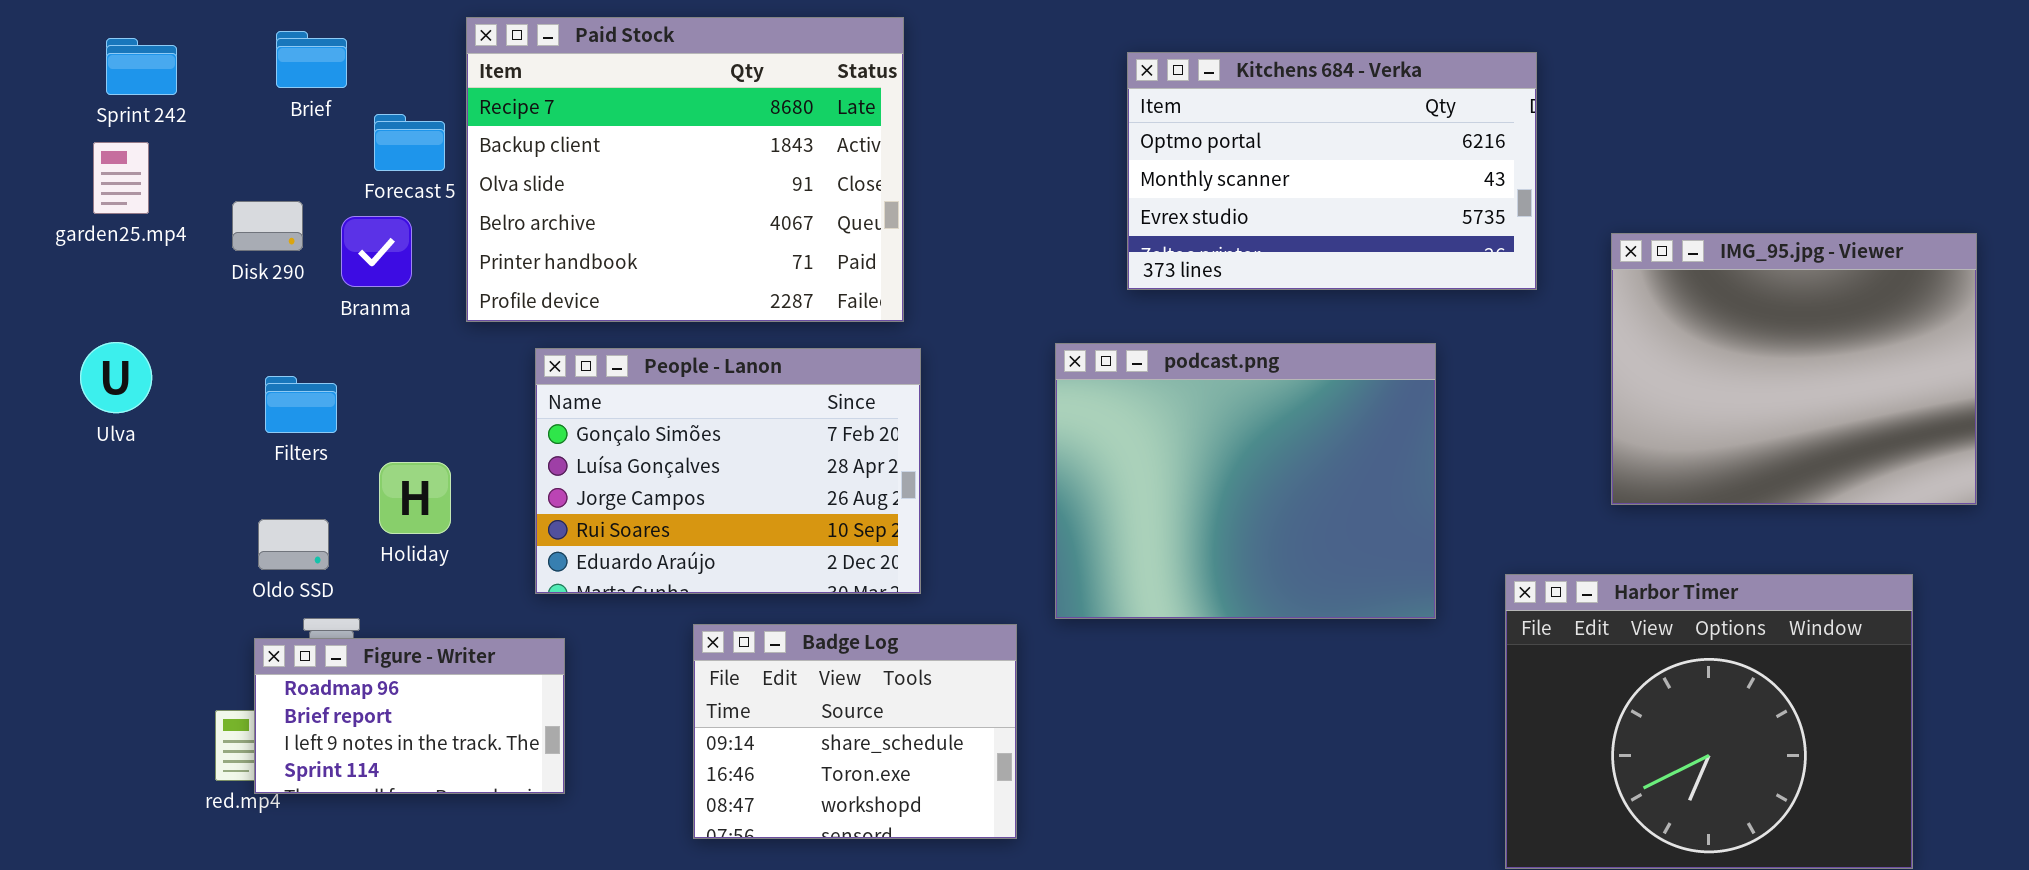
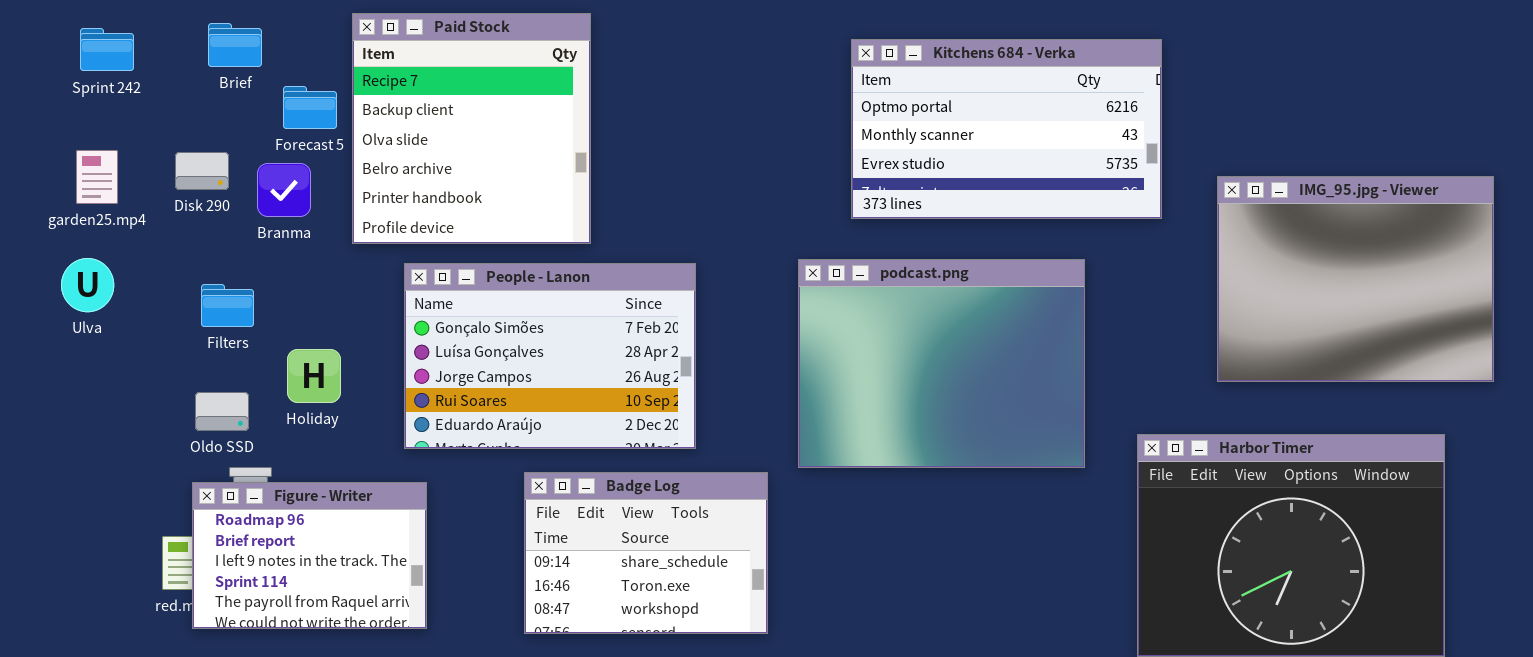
Paid Stock: [466,17,904,322] -> [352,13,591,244], resized
garden25.mp4: [93,142,149,214] -> [76,150,118,204], moved
Figure - Writer: [254,638,565,794] -> [192,482,427,629], resized

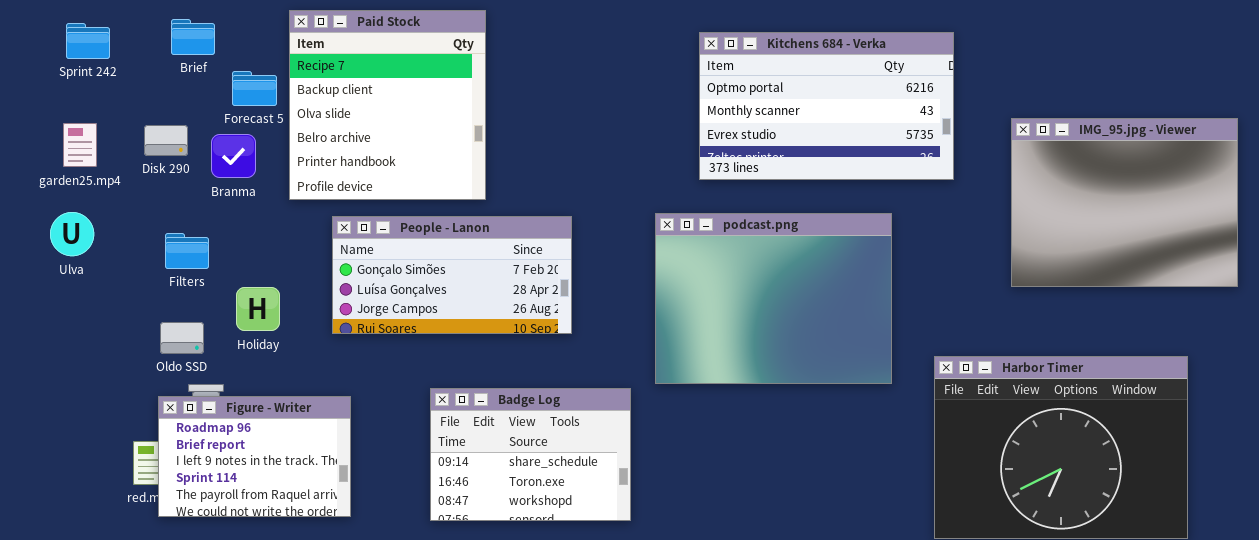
IMG_95.jpg - Viewer: [1217,176,1494,382] -> [1011,118,1238,287], moved
People - Lanon: [404,263,696,449] -> [332,216,572,334], resized

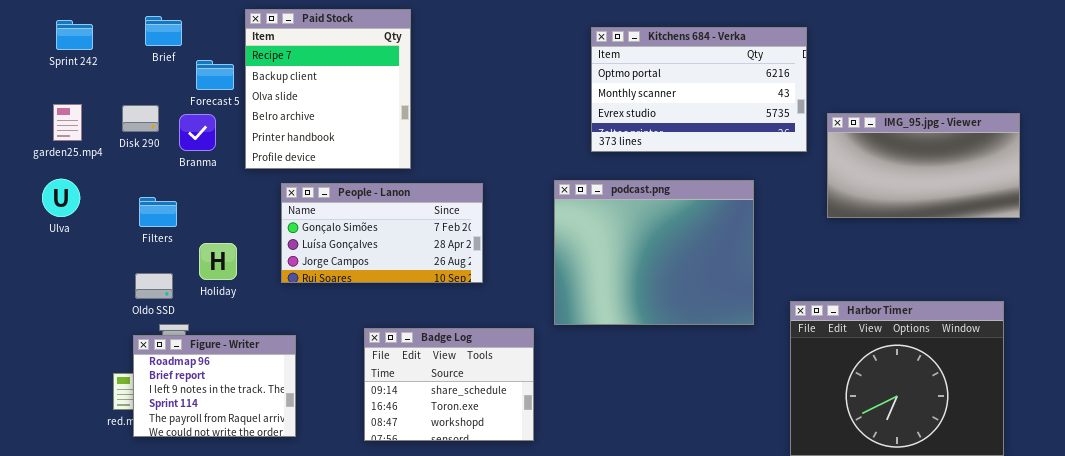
IMG_95.jpg - Viewer: [1011,118,1238,287] -> [827,113,1020,218], moved, resized

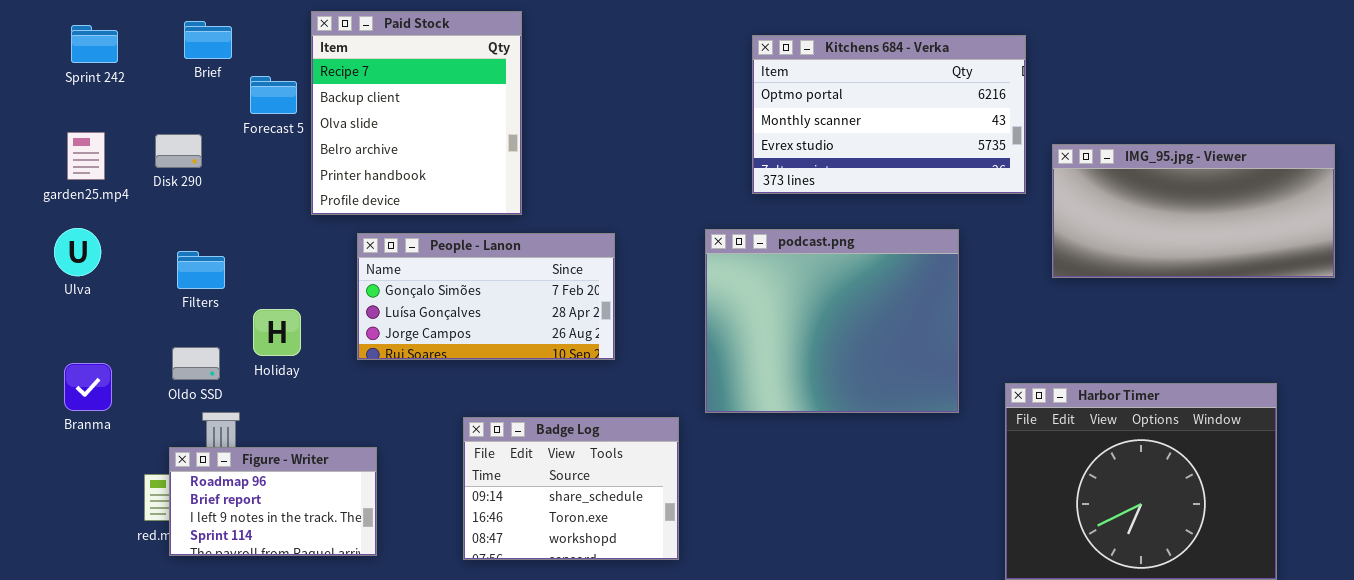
IMG_95.jpg - Viewer: [827,113,1020,218] -> [1052,144,1335,278], resized
Branma: [179,114,216,151] -> [64,363,112,411], moved
Figure - Writer: [133,335,296,437] -> [169,447,377,556], resized

